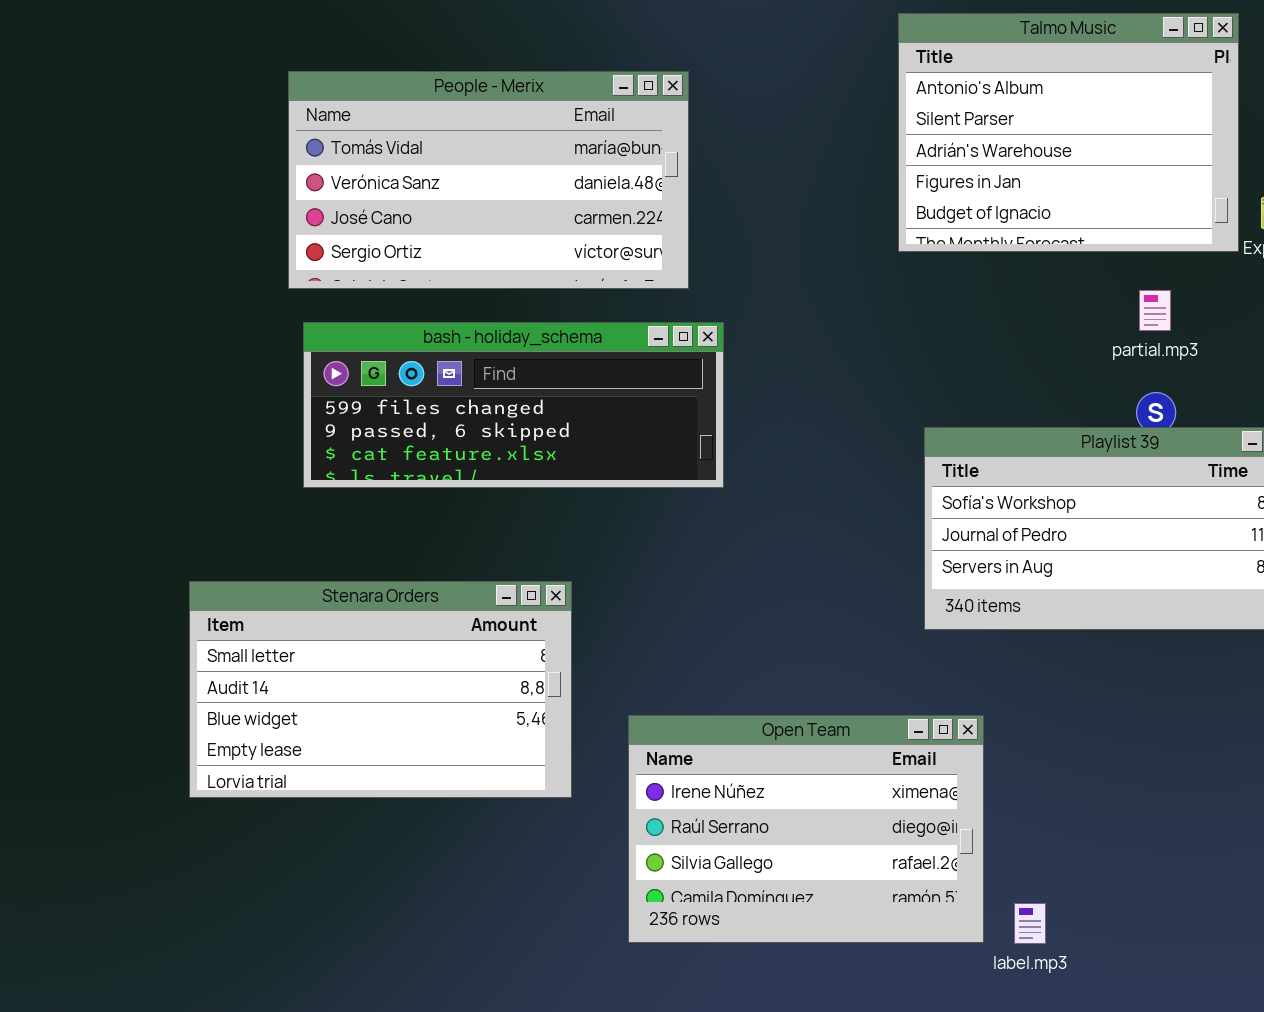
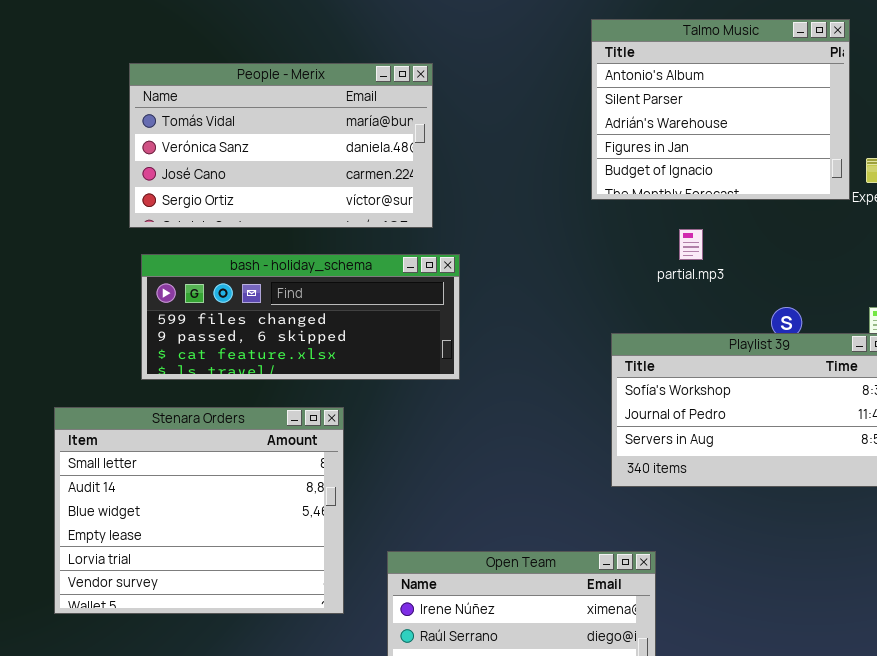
partial.mp3: [1139,290,1171,331] -> [679,229,703,260], moved
Stenara Orders: [189,581,572,798] -> [54,407,344,614], resized

